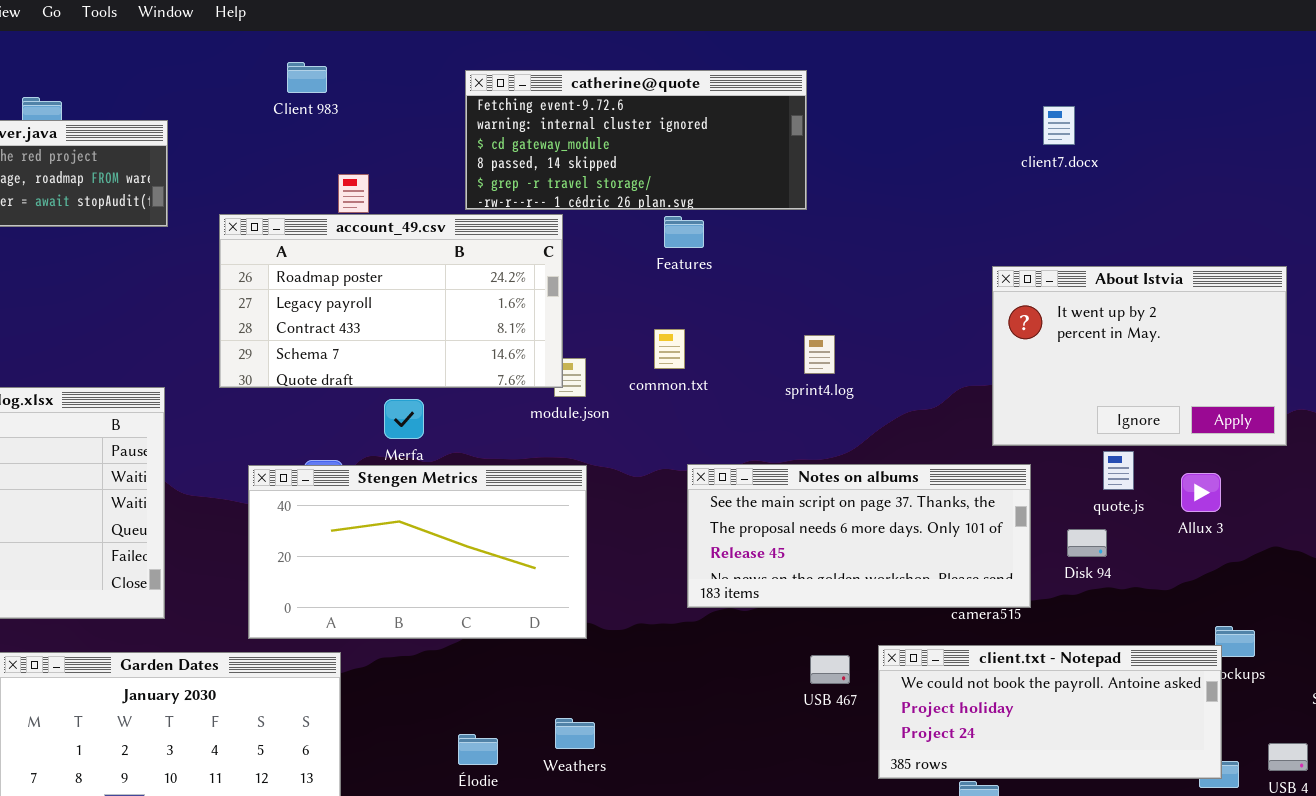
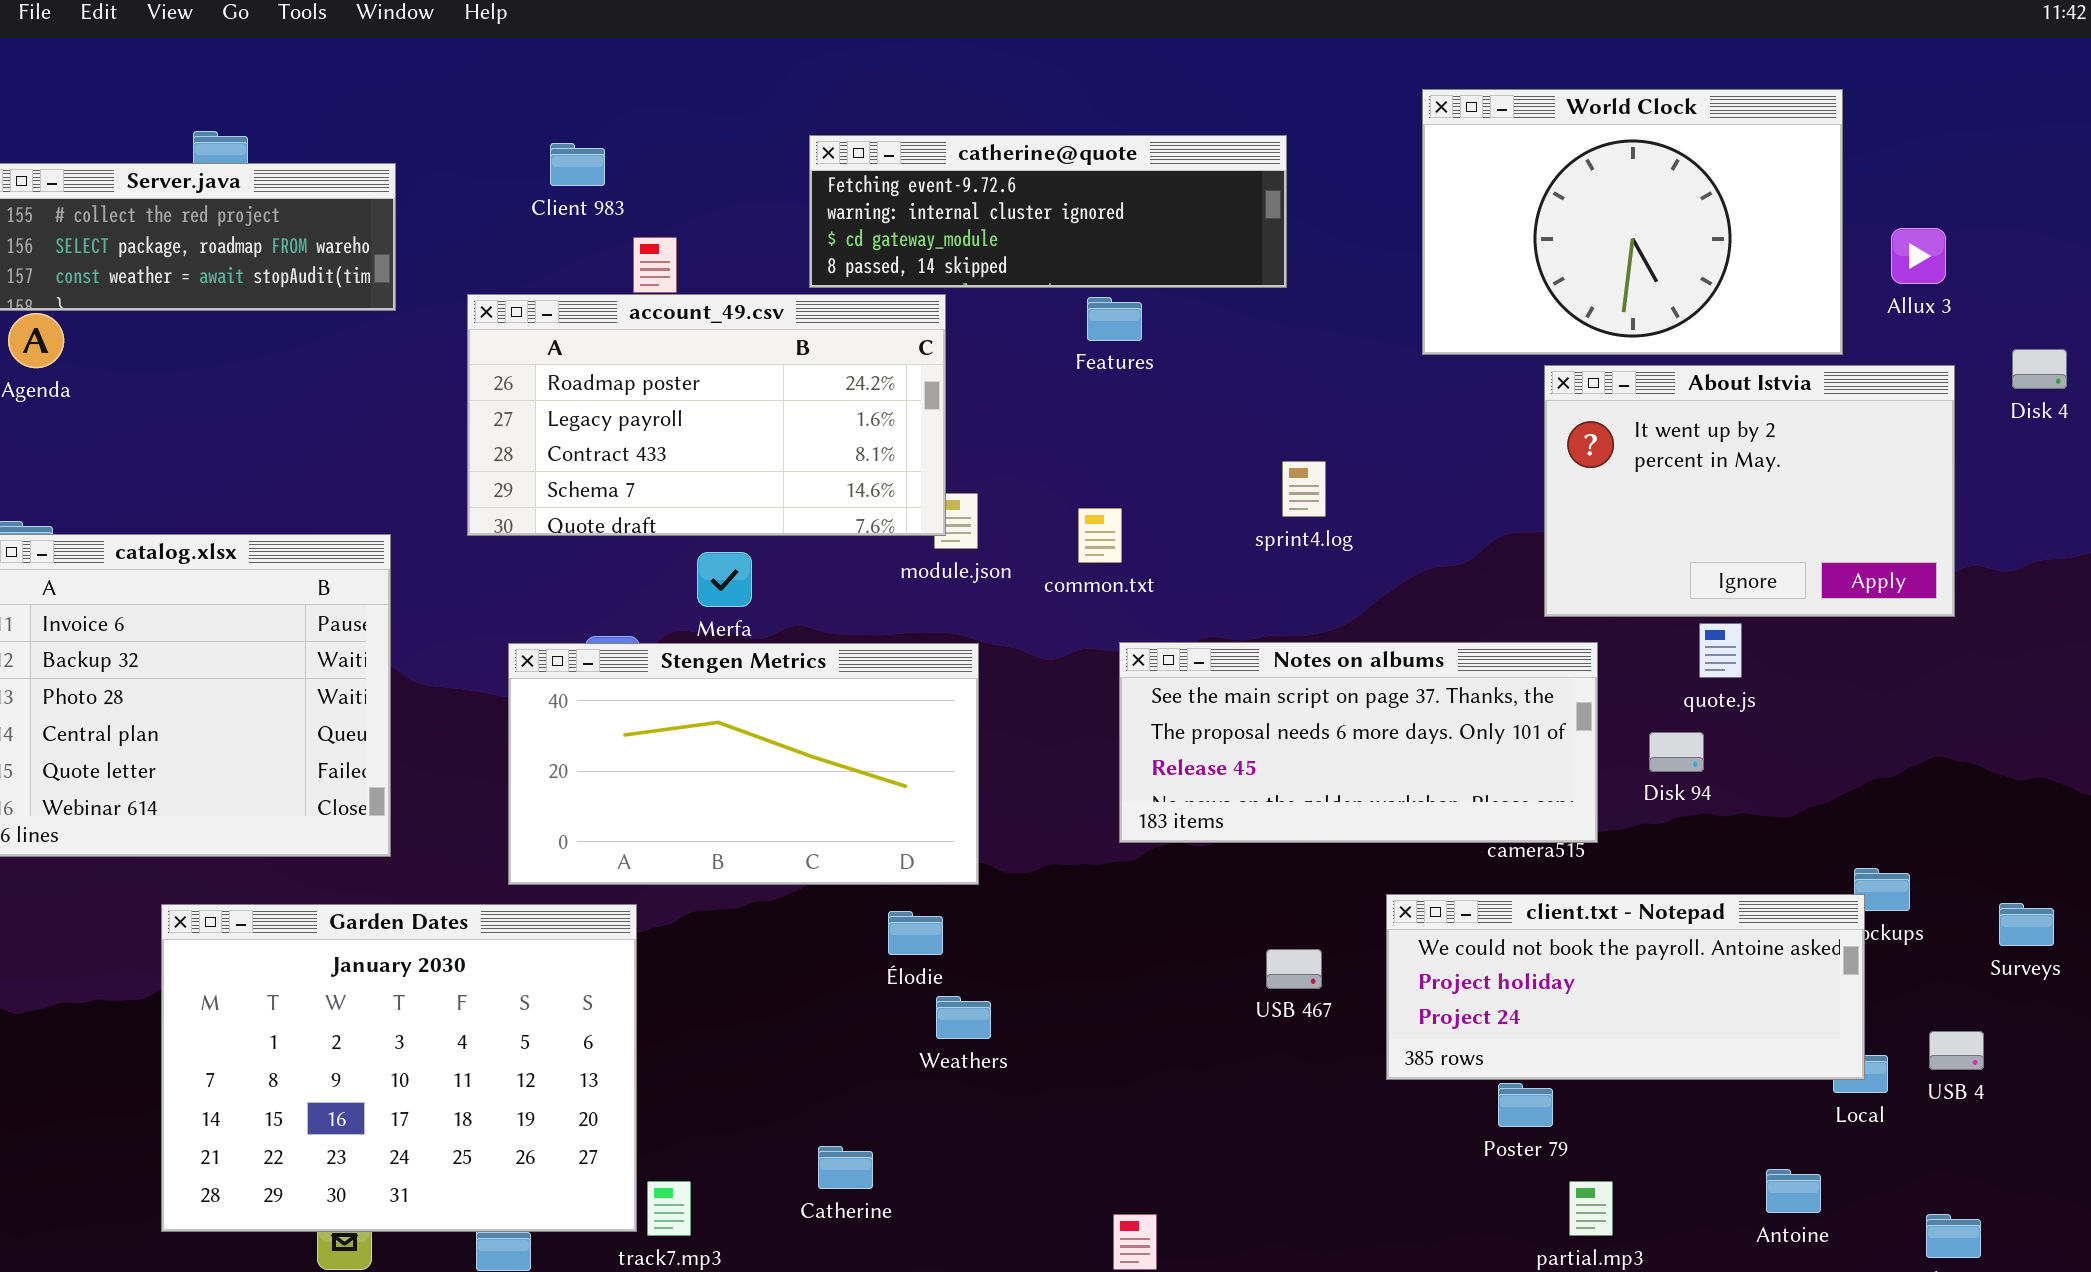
Client 983: [287,62,327,93] -> [550,143,605,186], moved
World Clock: none -> [1422,89,1843,355], opened
catherine@quote: [465,70,807,210] -> [809,135,1287,288], resized
common.txt: [654,329,685,369] -> [1078,508,1122,563], moved
Allux 3: [1181,473,1221,512] -> [1891,228,1946,284], moved
USB 467: [810,655,850,684] -> [1266,949,1322,989], moved
Élodie: [458,734,498,765] -> [888,911,943,955], moved

